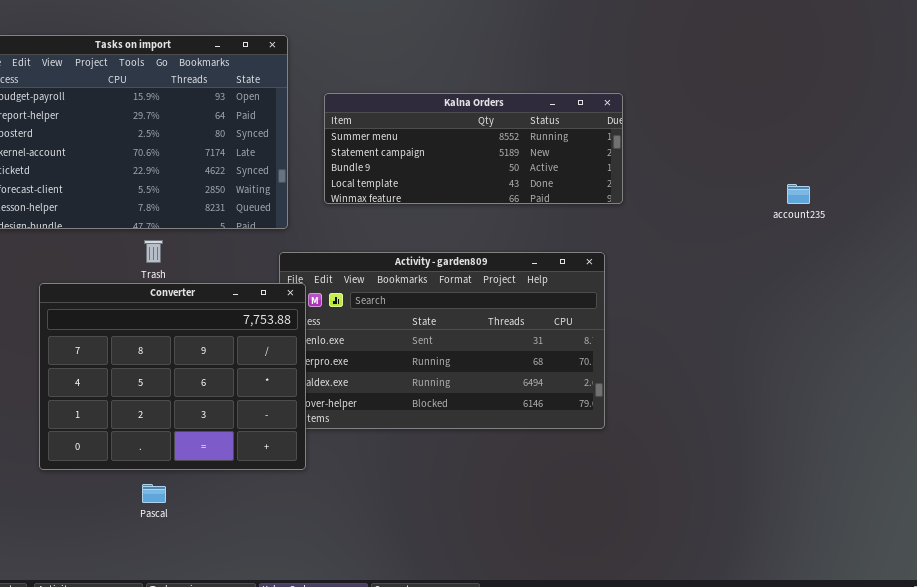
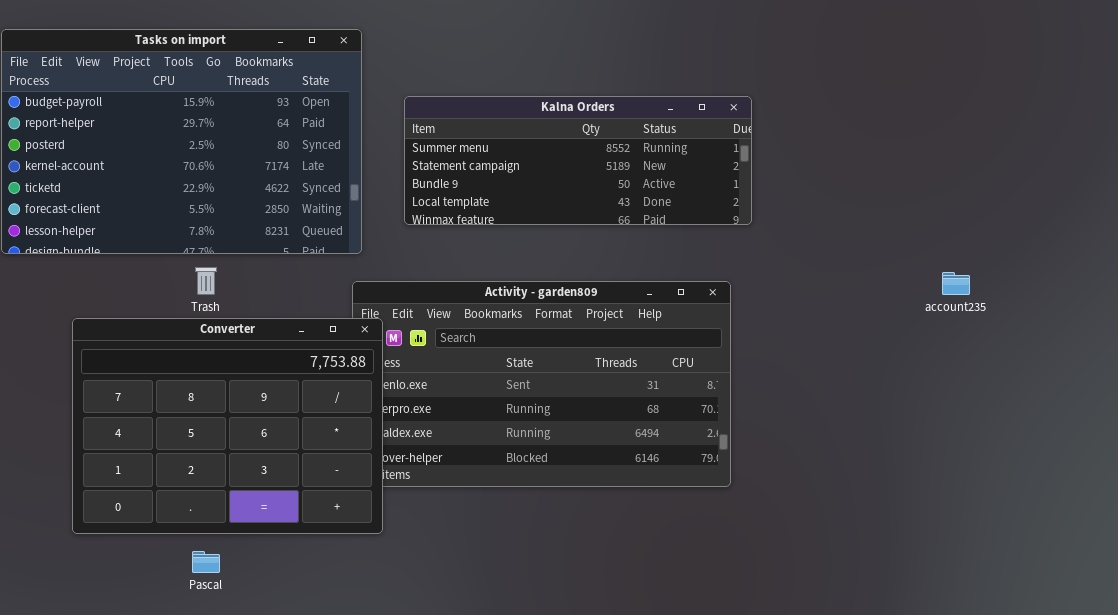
account235: [787,184,810,204] -> [942,272,970,295], moved

